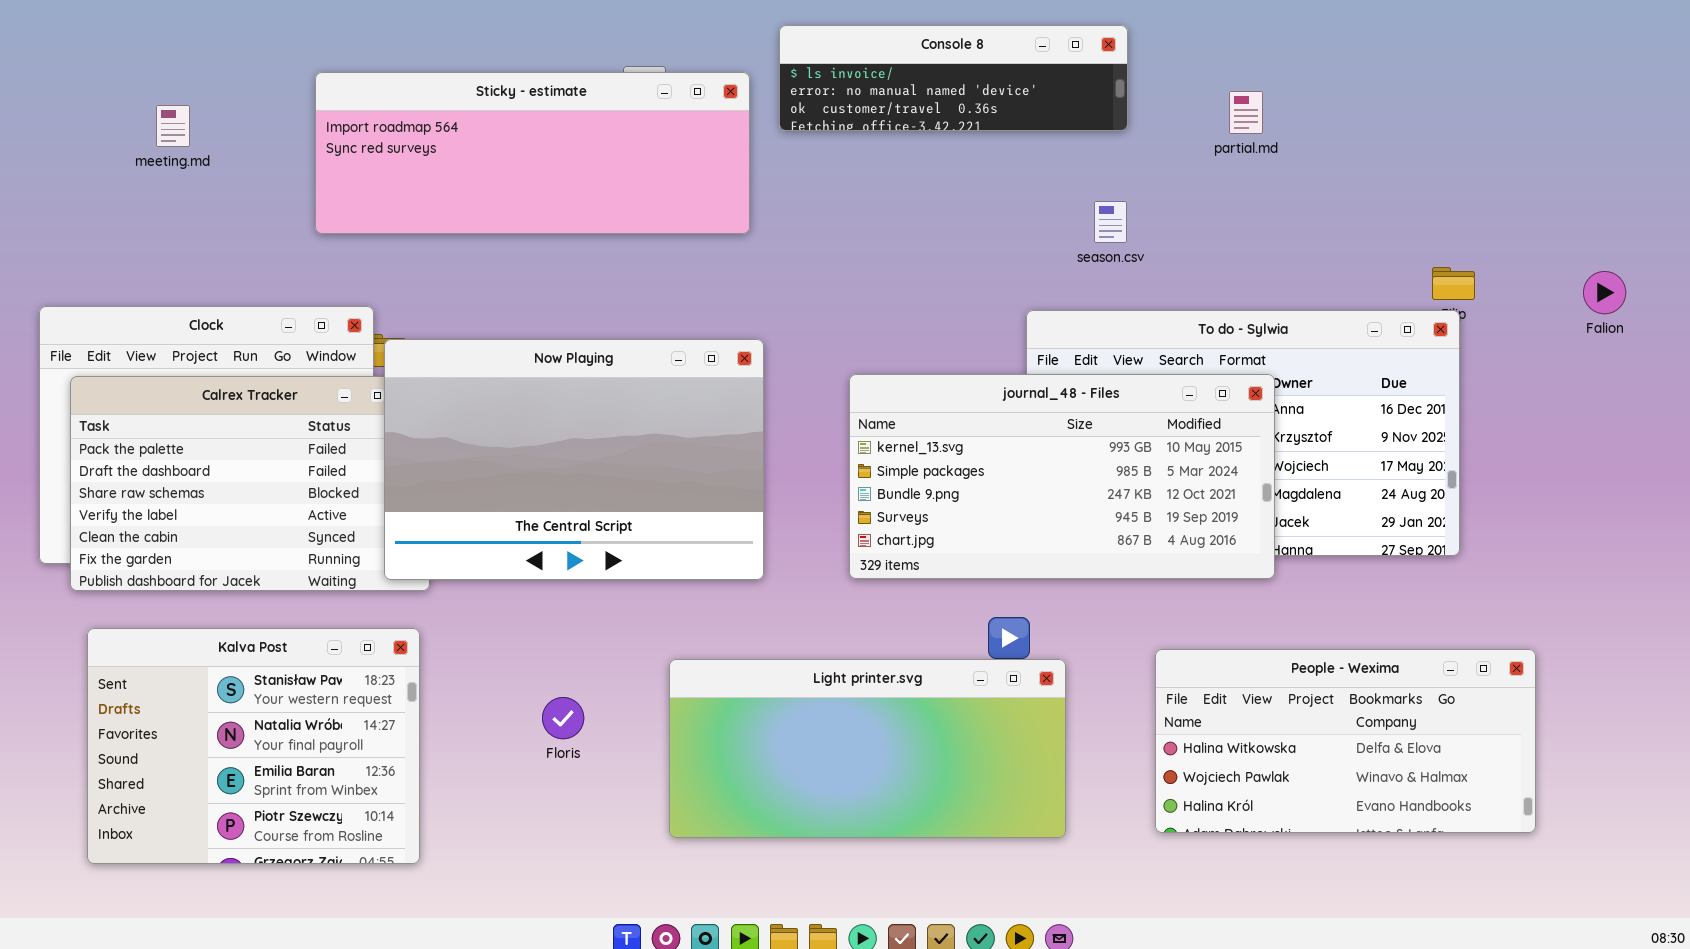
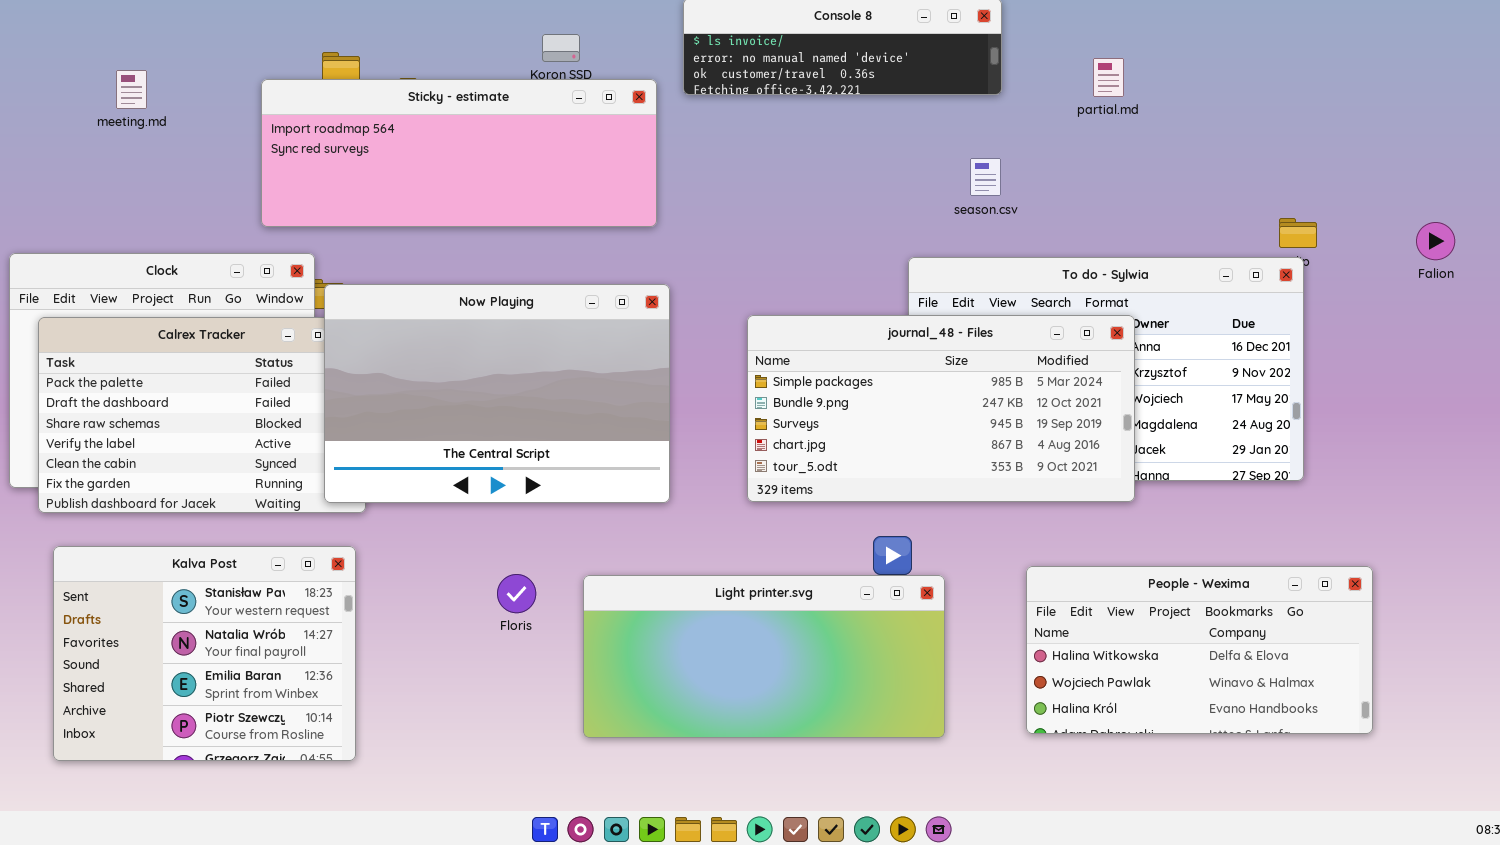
Sticky - estimate: [315,72,750,234] -> [261,79,657,227], moved
journal_48 - Files: [849,374,1275,579] -> [747,315,1135,502], scrolled down 1 row
Floris: [542,697,584,739] -> [497,574,536,613], moved

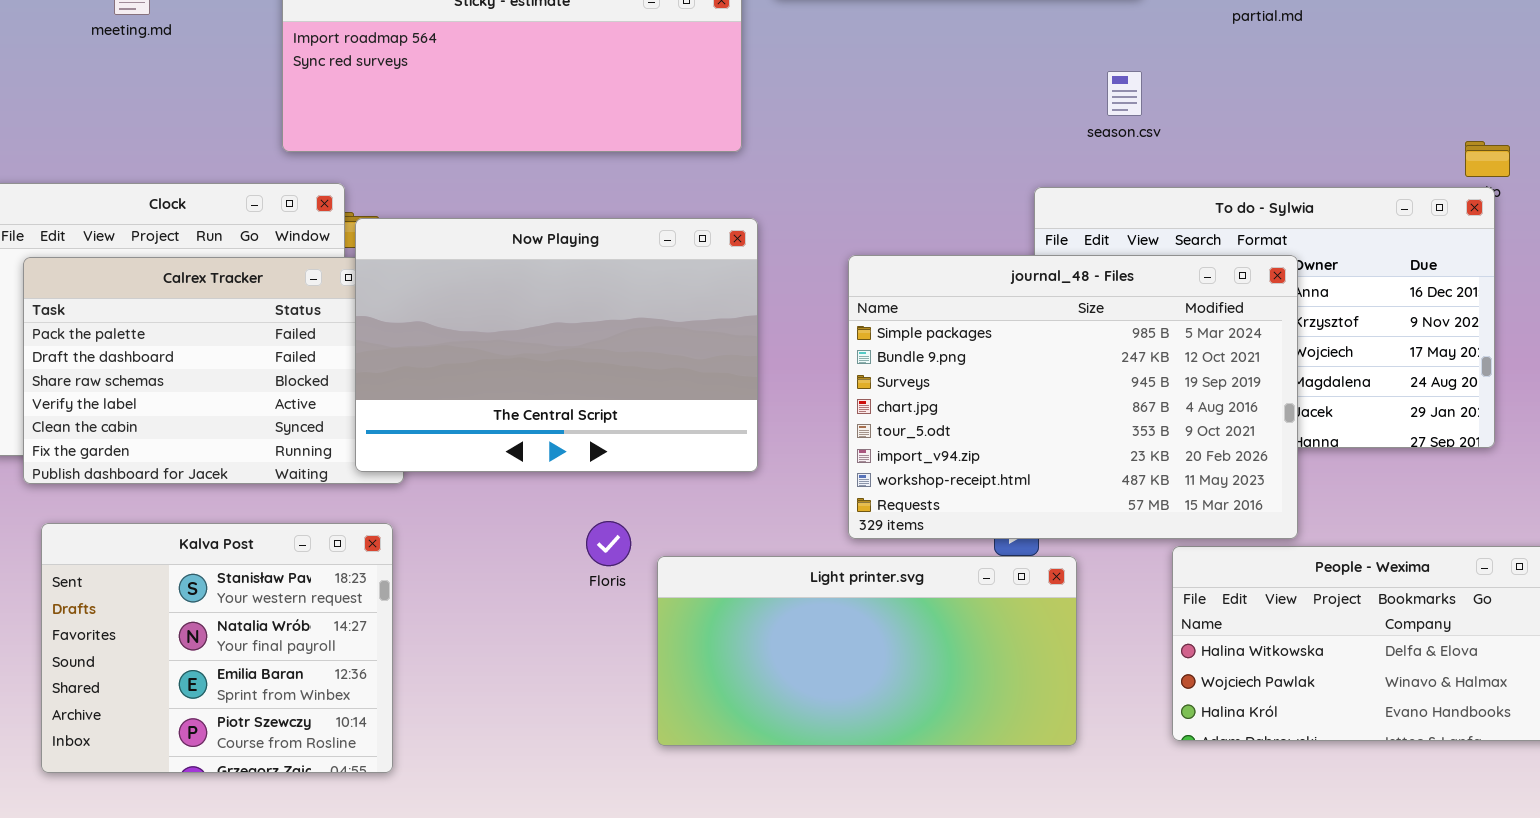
journal_48 - Files: [747,315,1135,502] -> [848,255,1298,539], resized
Floris: [497,574,536,613] -> [586,521,631,566], moved

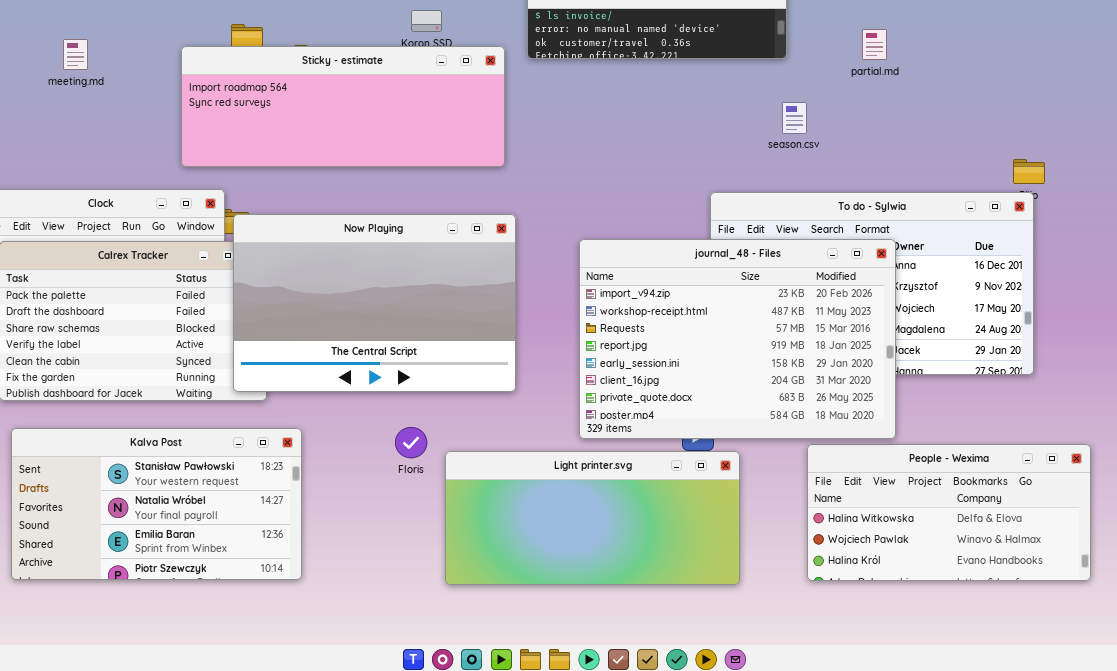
season.csv: [1107,71,1142,116] -> [782,102,807,134], moved
journal_48 - Files: [848,255,1298,539] -> [579,239,896,439], scrolled down 5 rows
Kalva Post: [41,523,393,773] -> [11,428,302,580], resized

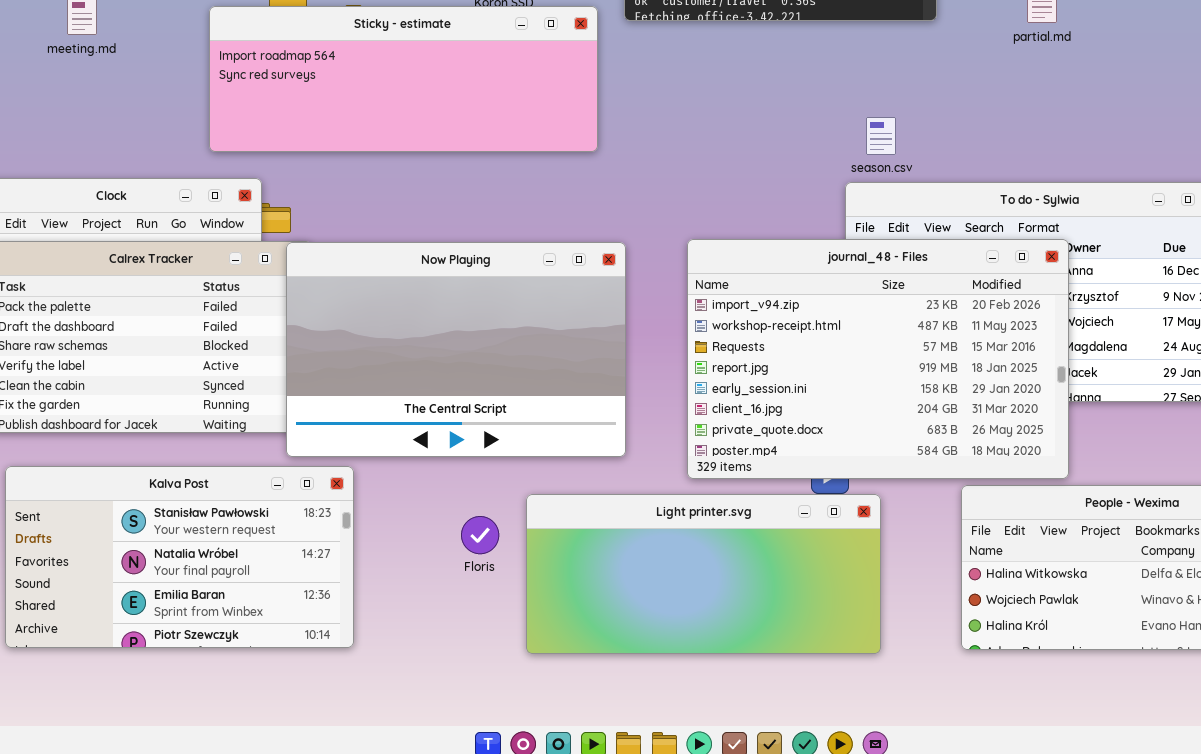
season.csv: [782,102,807,134] -> [866,117,896,155], moved
Now Playing: [233,214,516,392] -> [286,242,626,457], moved
Floris: [395,427,427,458] -> [461,516,499,554], moved

